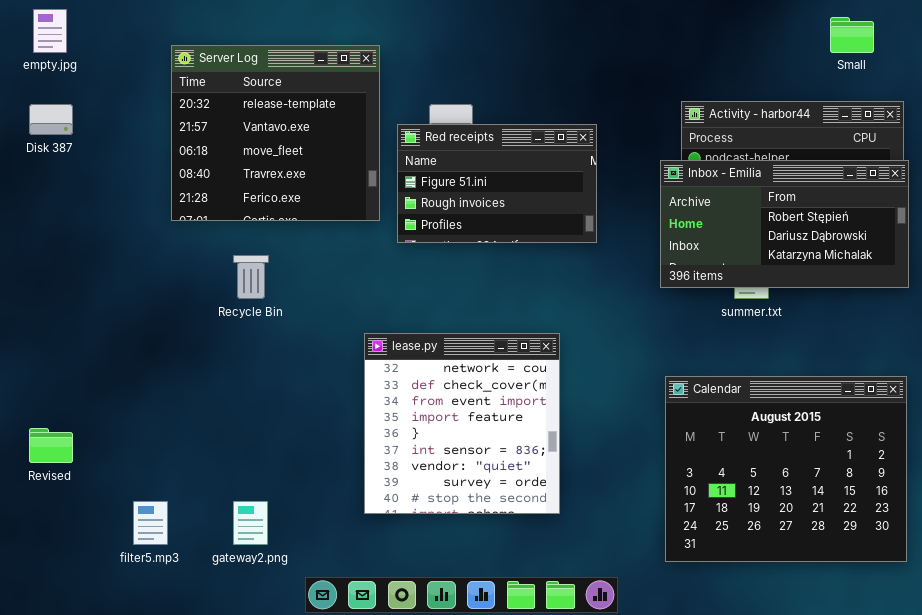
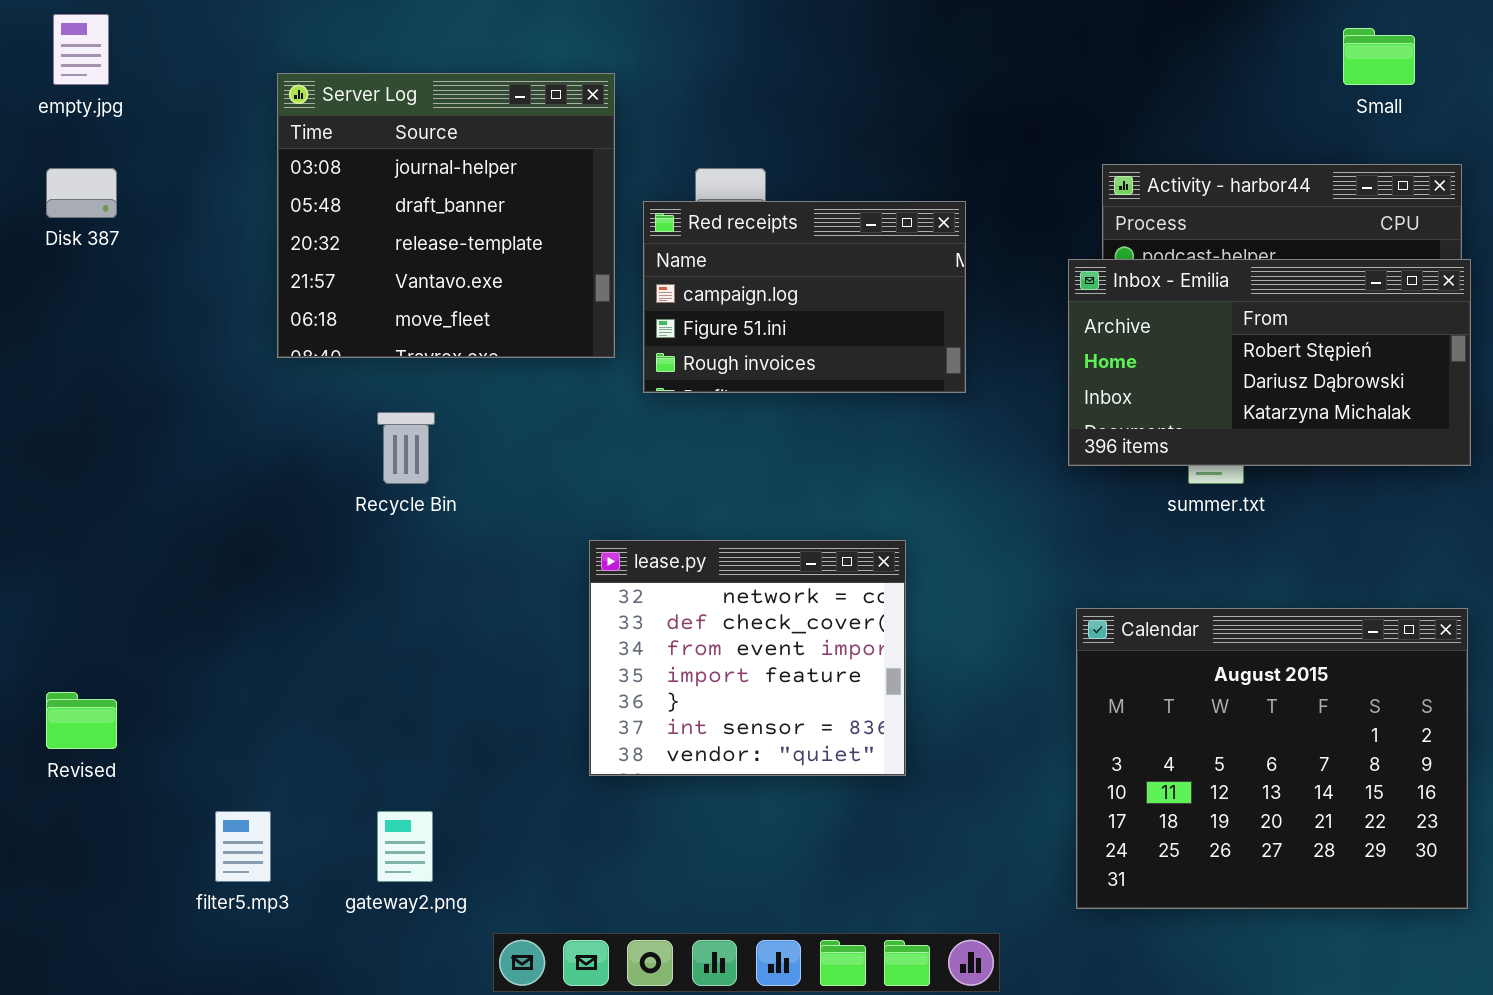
Server Log: [171,45,380,221] -> [277,73,615,358], scrolled up 2 rows
Red receipts: [397,124,597,243] -> [643,201,966,393], scrolled up 1 row
lease.py: [364,333,560,514] -> [589,540,906,776], resized

